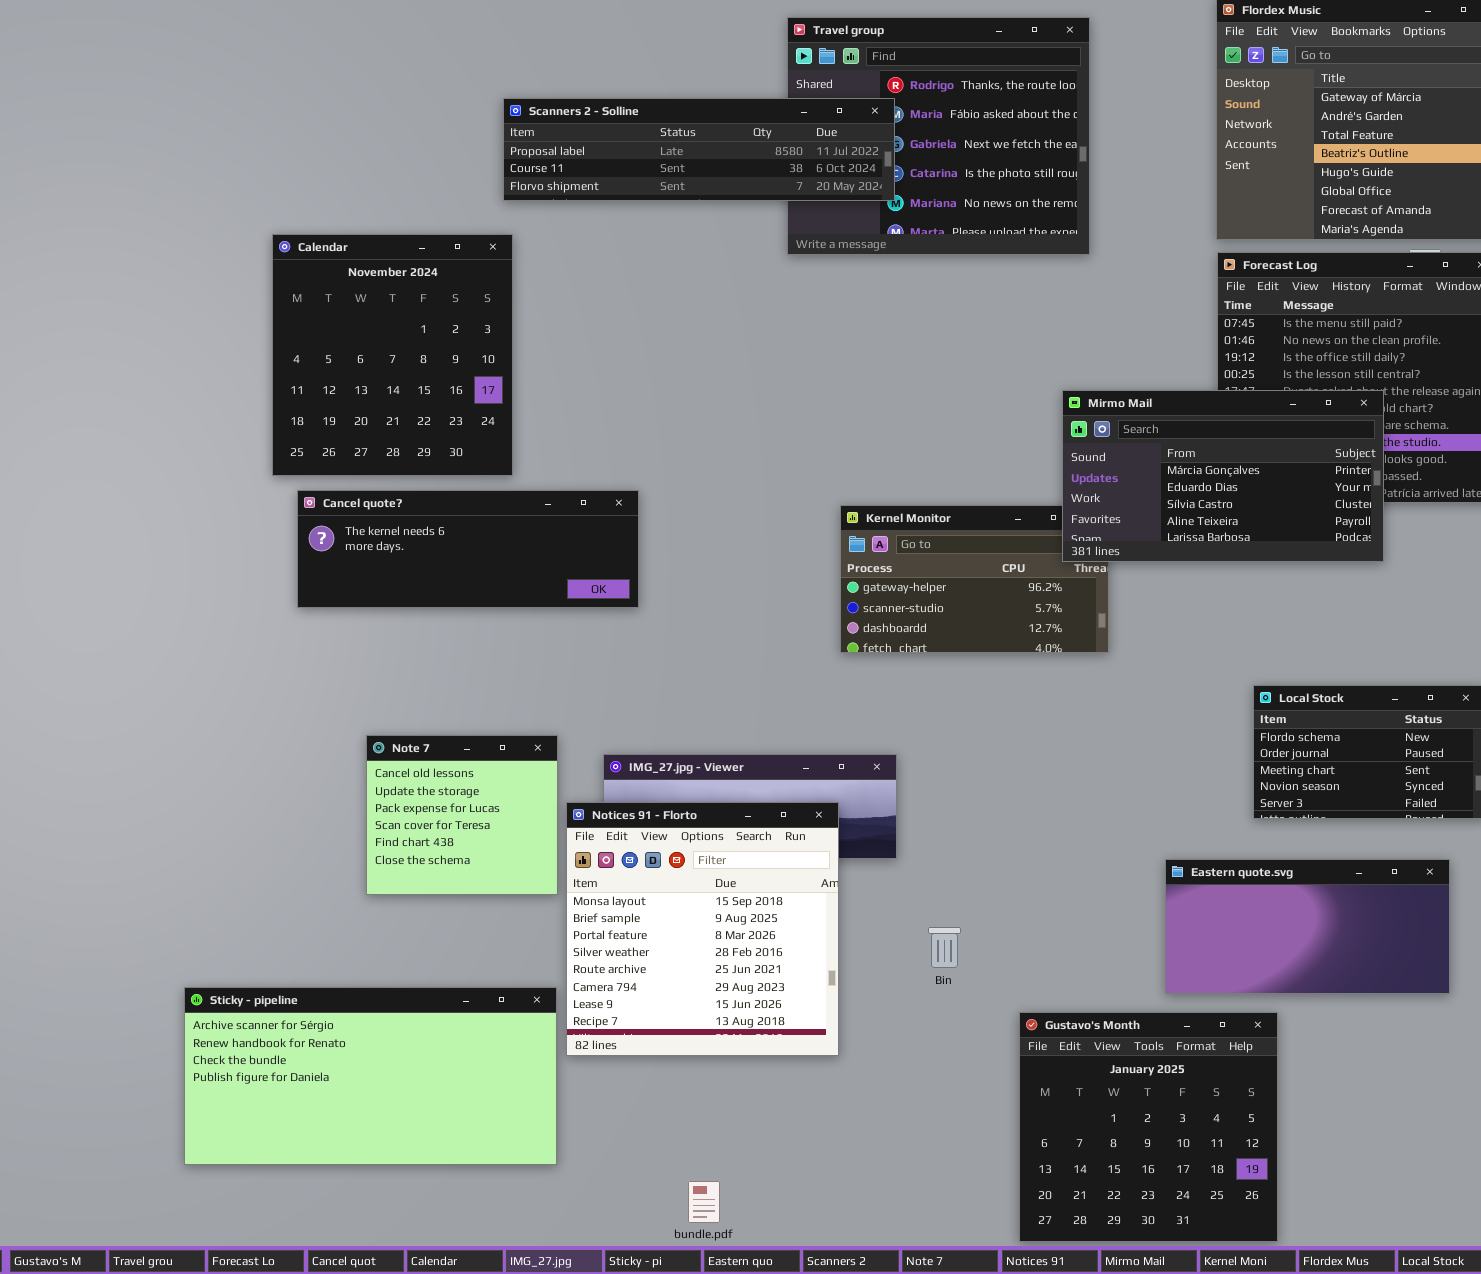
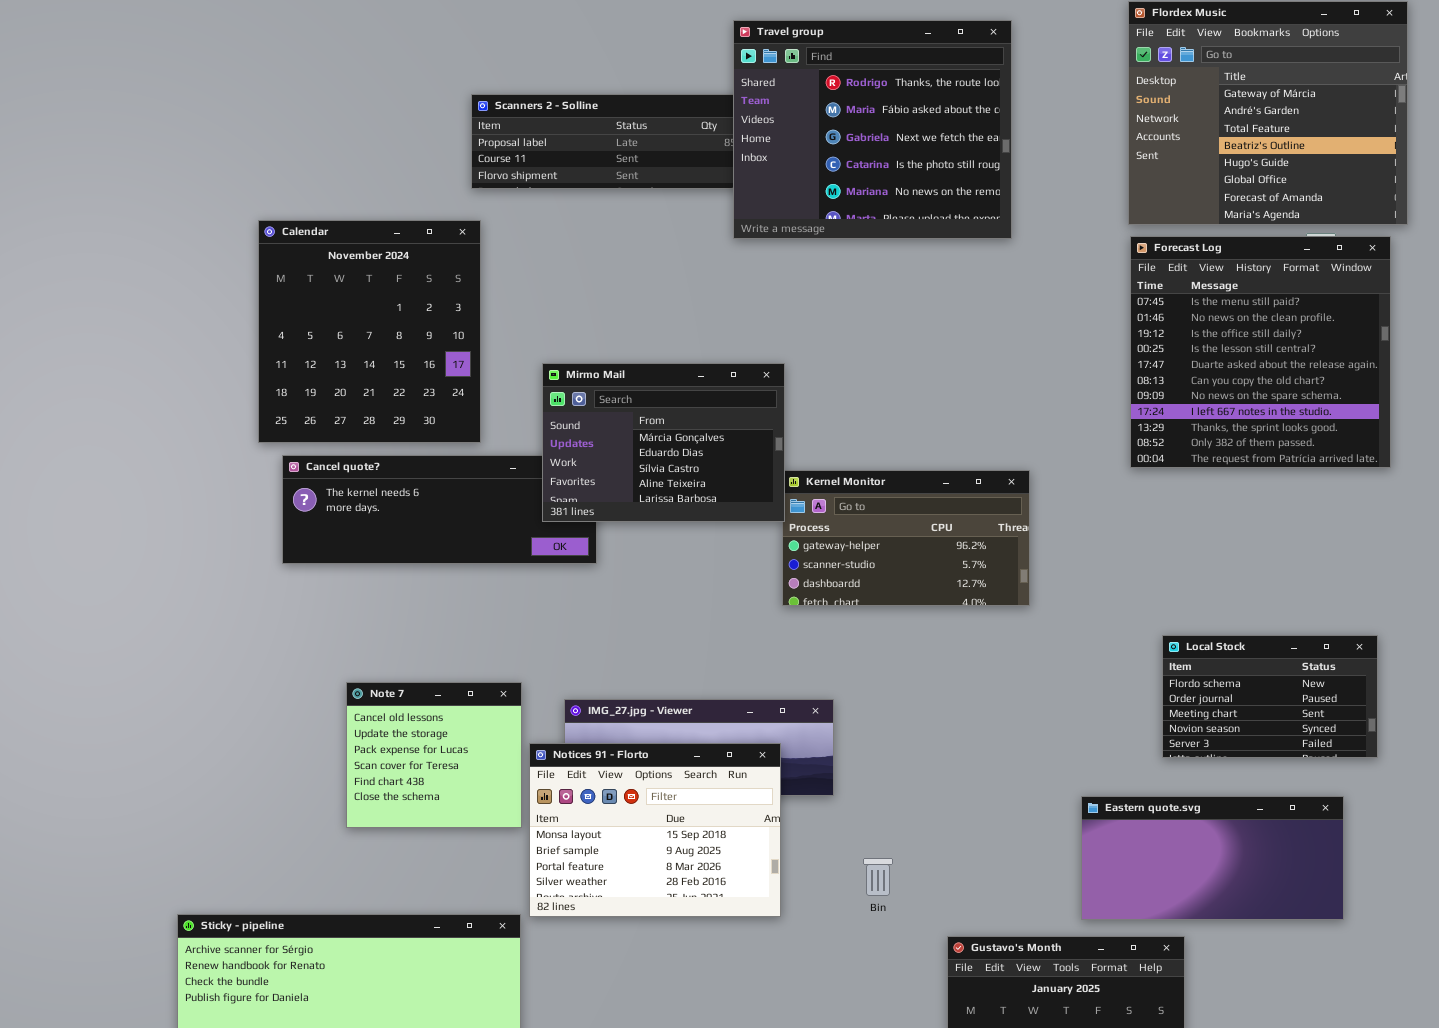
Travel group: [787,17,1090,255] -> [733,20,1012,239], raised
Mirmo Mail: [1062,390,1384,562] -> [542,363,785,522], moved, resized
Notices 91 - Florto: [566,802,839,1056] -> [529,743,781,917], resized

